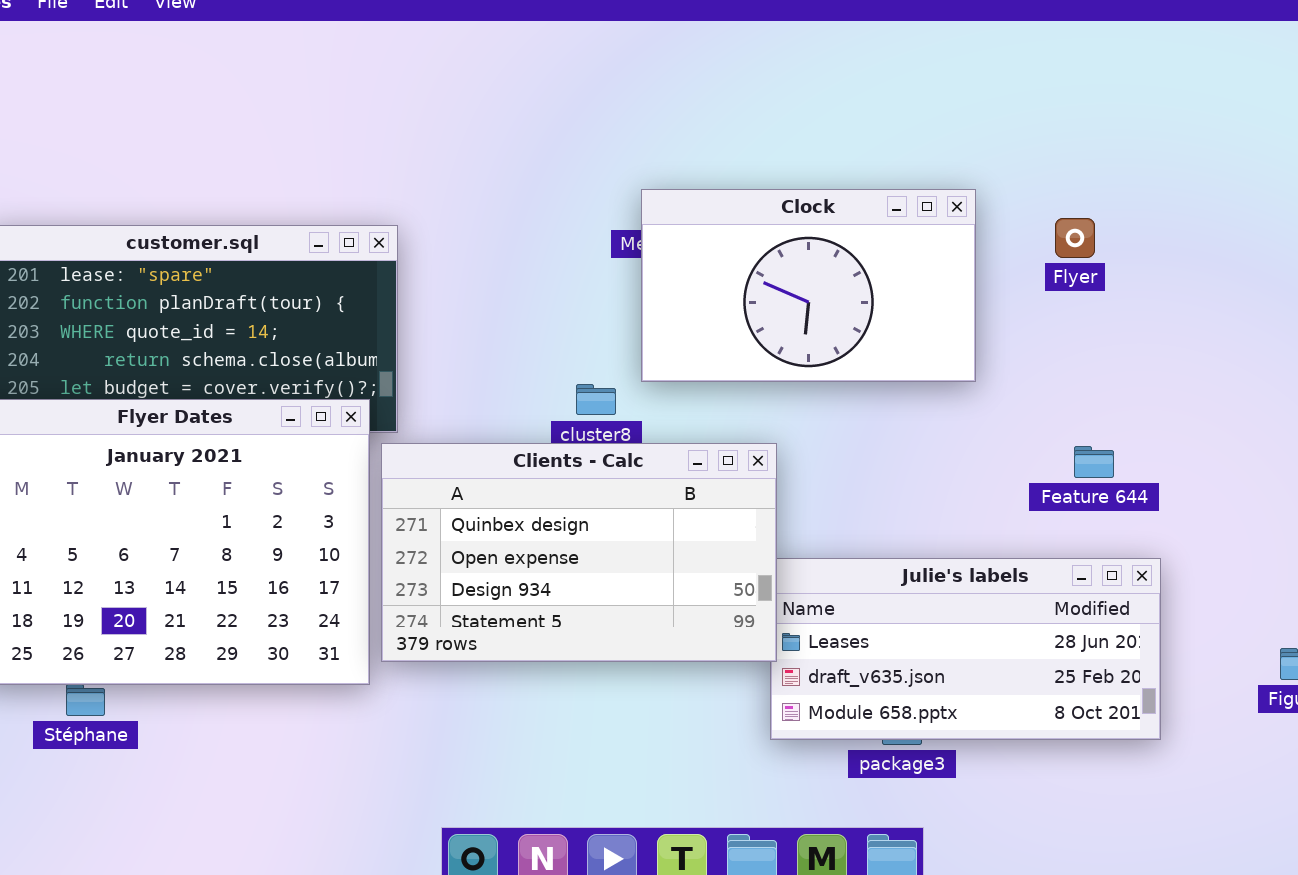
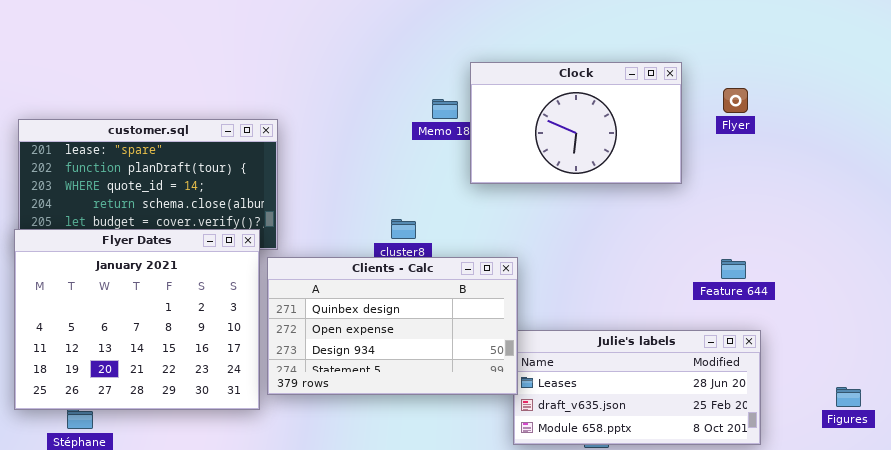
Clock: [641,189,976,382] -> [470,62,682,184], moved
Flyer: [1055,218,1095,258] -> [723,88,748,113], moved
Feature 644: [1074,446,1114,478] -> [721,259,746,279], moved

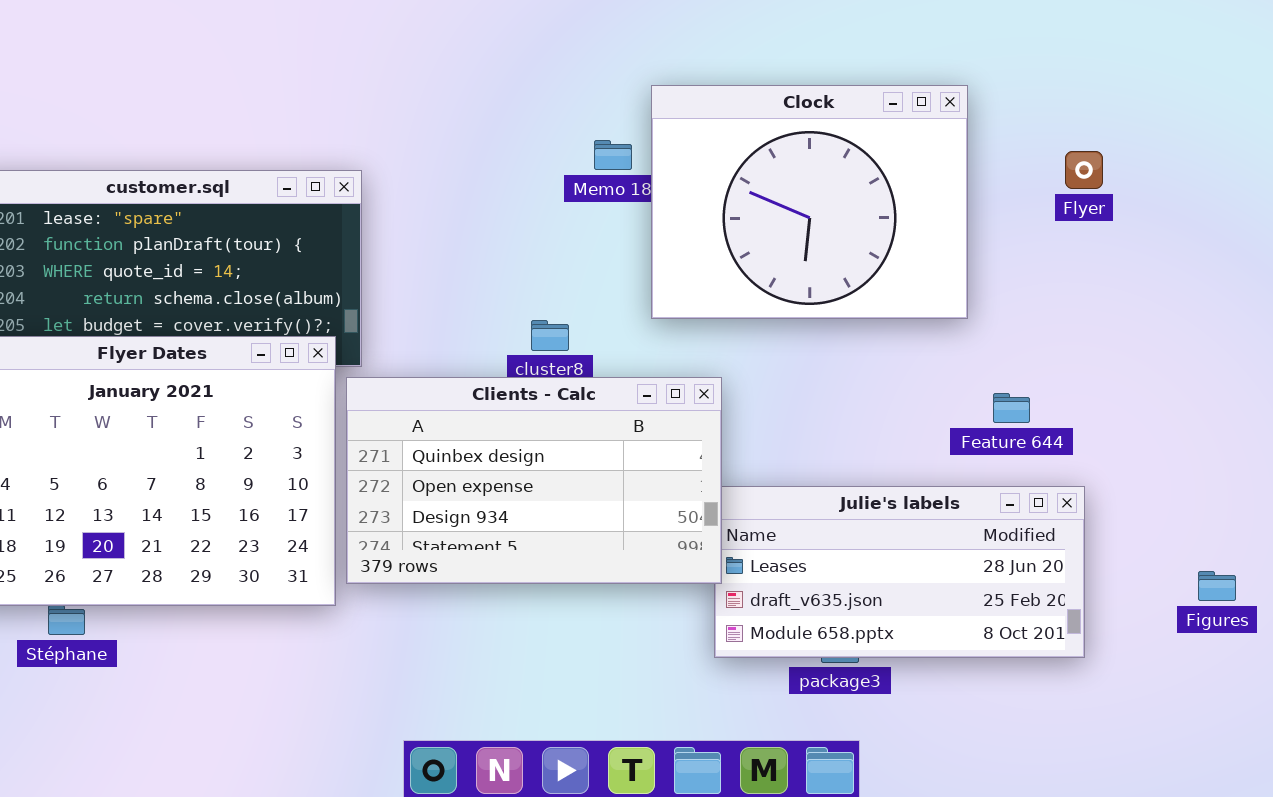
Clock: [470,62,682,184] -> [651,85,968,319], resized
Flyer: [723,88,748,113] -> [1065,151,1103,189], moved
Feature 644: [721,259,746,279] -> [993,393,1030,423], moved

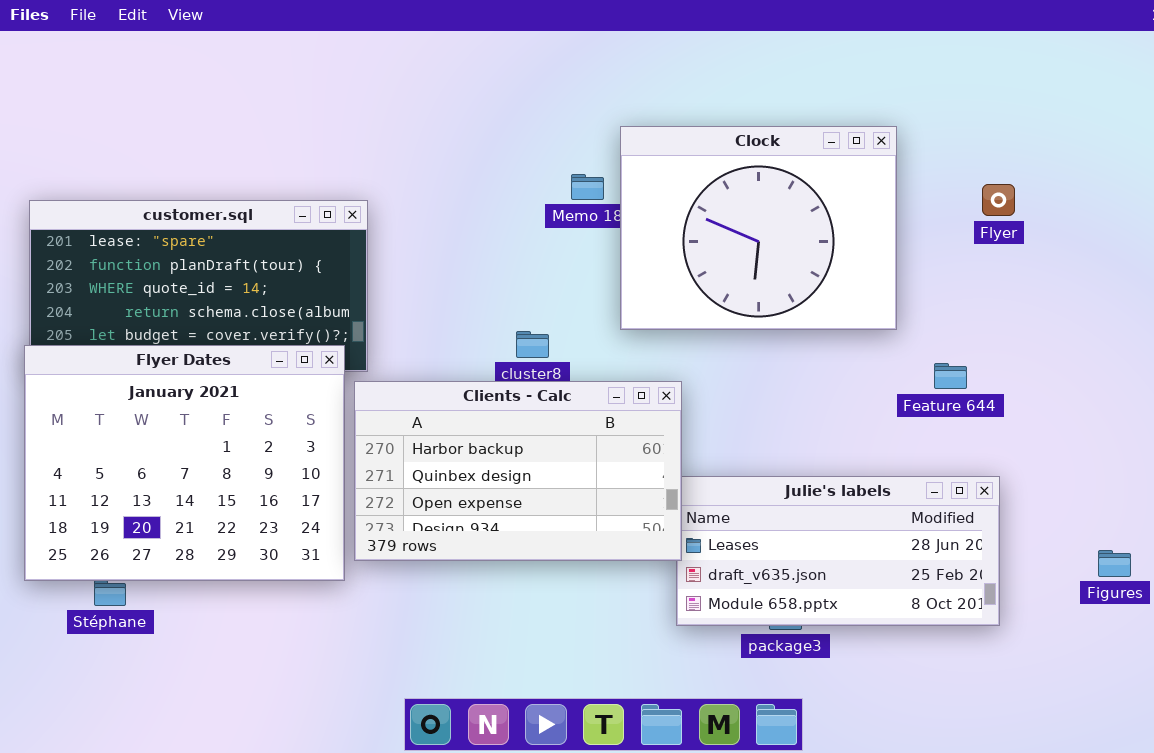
Clients - Calc: [346,377,722,584] -> [354,381,682,561], scrolled up 1 row
Feature 644: [993,393,1030,423] -> [934,363,967,389], moved

